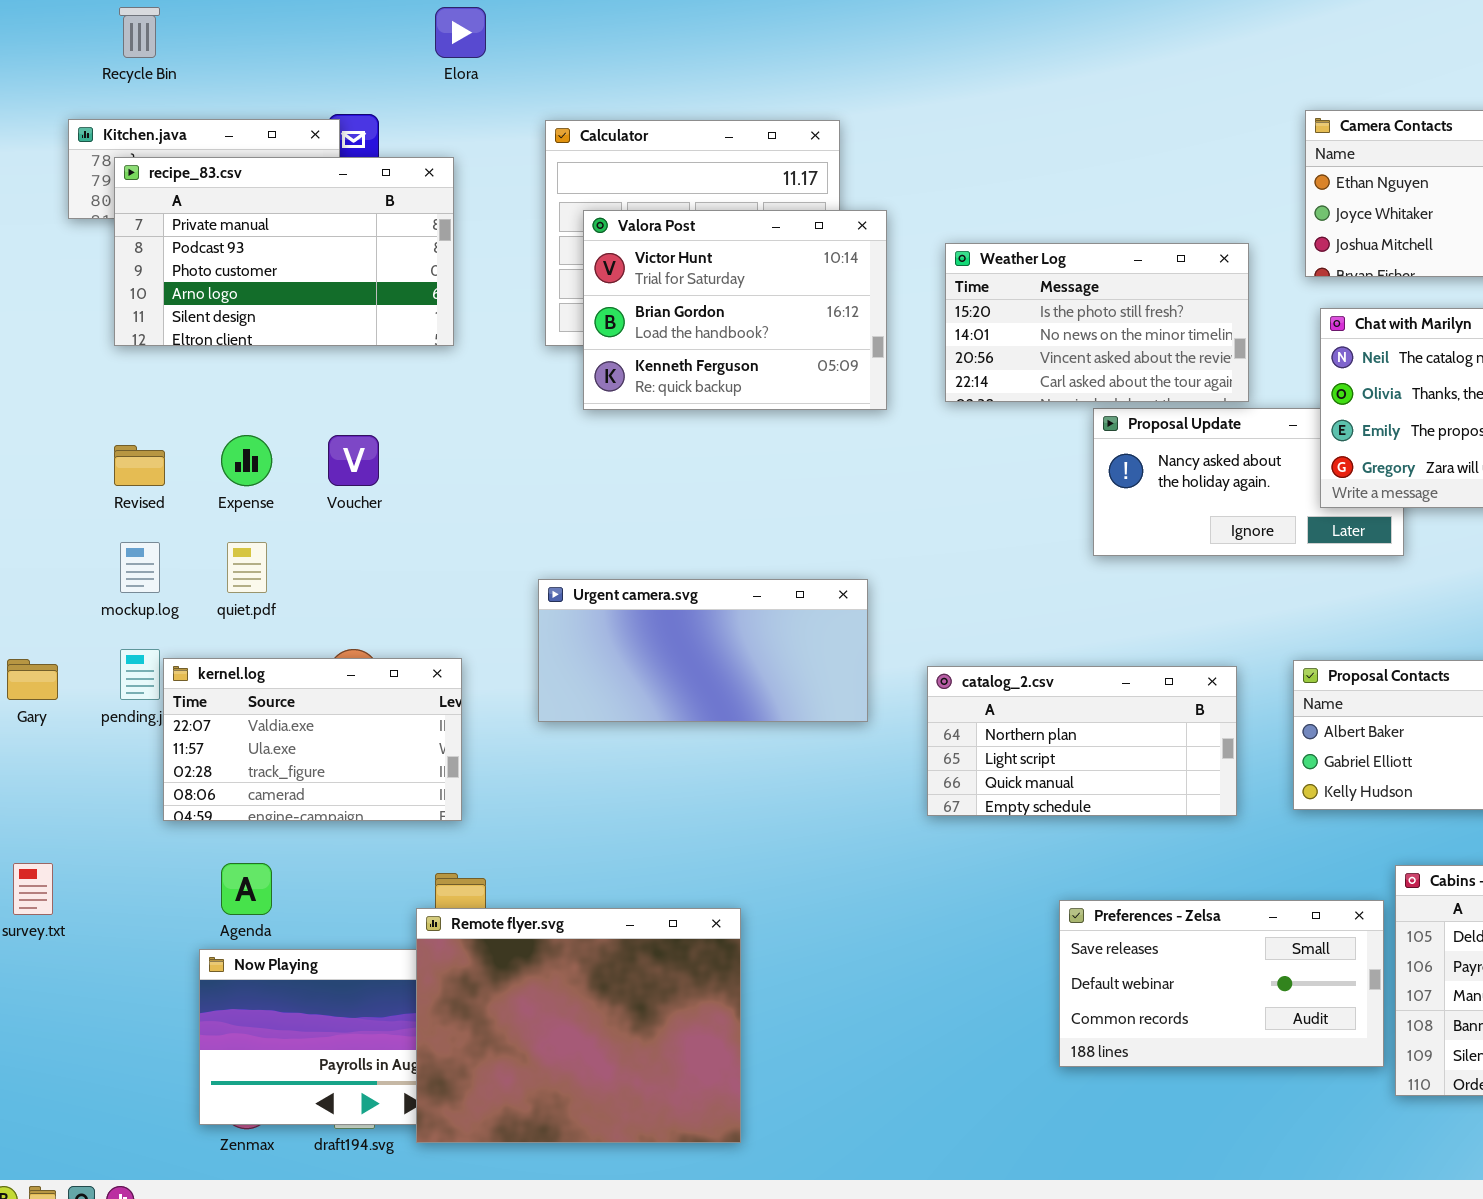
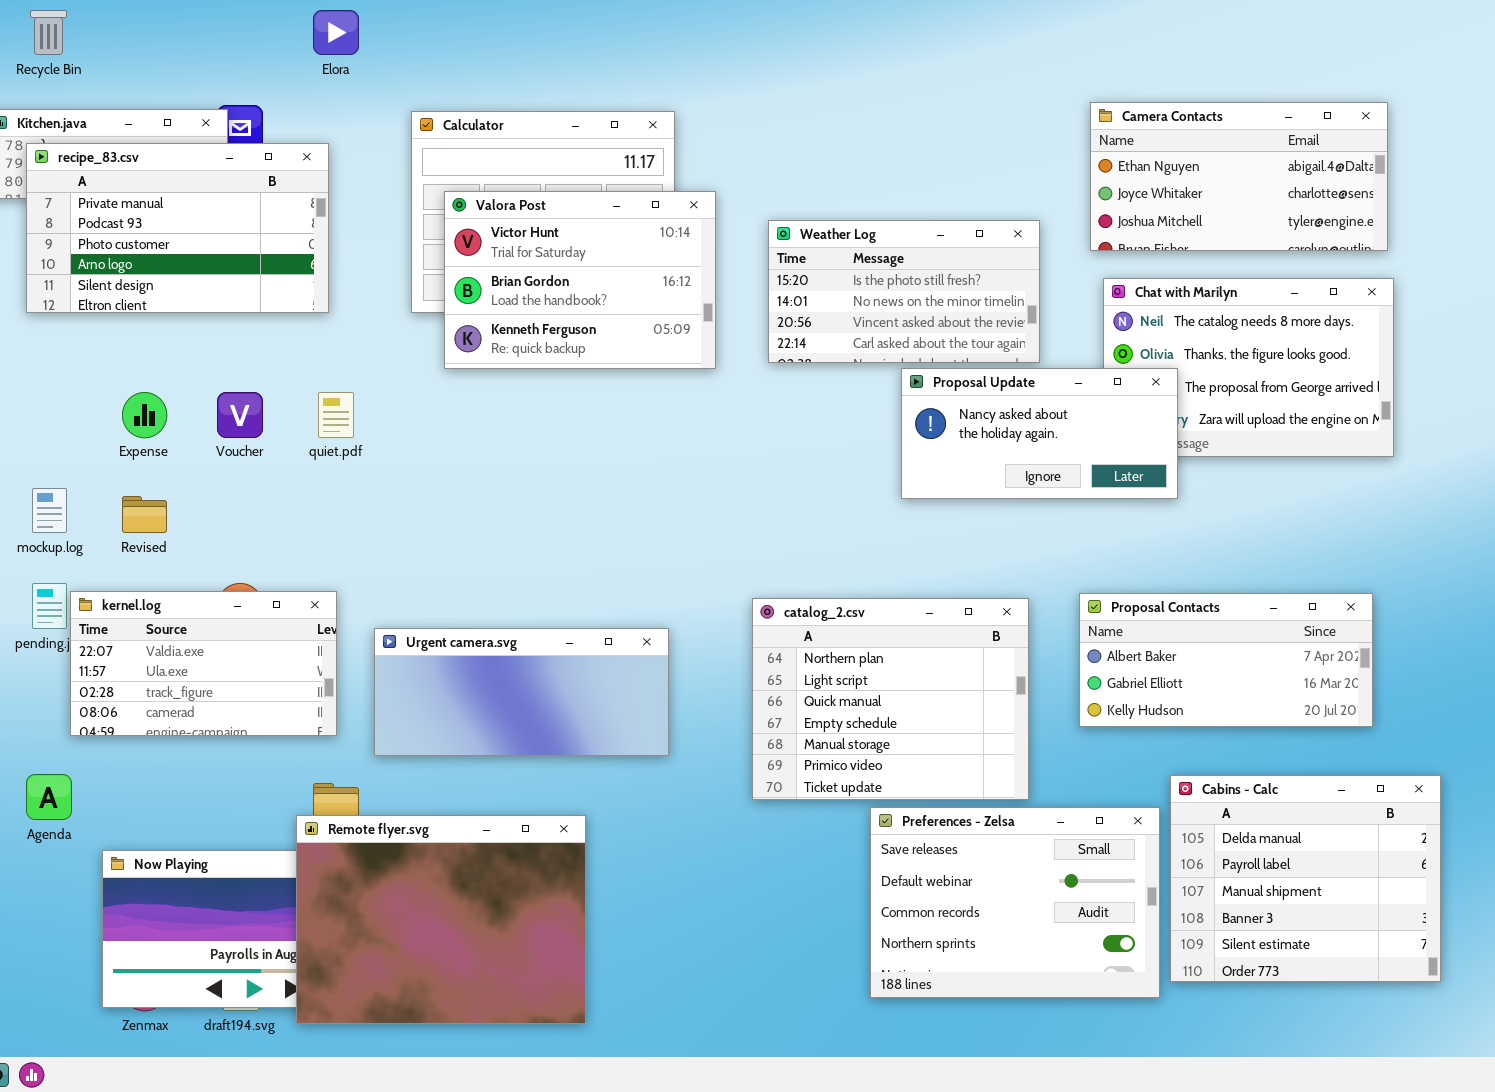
Proposal Update: [1093,408,1404,556] -> [901,368,1178,499], raised
Revised: [114,445,165,486] -> [122,496,167,533], moved
quiet.pdf: [227,542,267,593] -> [318,392,354,438], moved
Urgent camera.svg: [538,579,868,722] -> [374,628,669,756], moved
catalog_2.csv: [927,666,1237,816] -> [752,598,1029,800], resized
Agenda: [221,863,272,915] -> [26,774,72,820], moved
Preferences - Zelsa: [1059,900,1384,1067] -> [870,807,1160,998], resized

